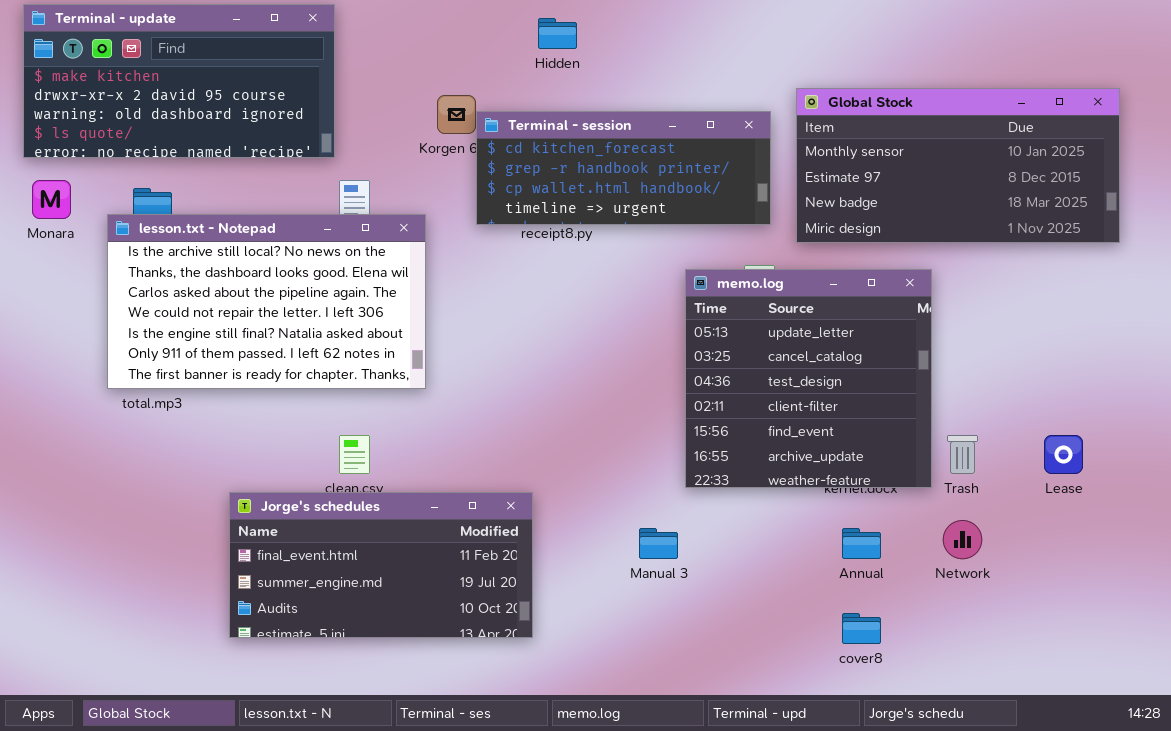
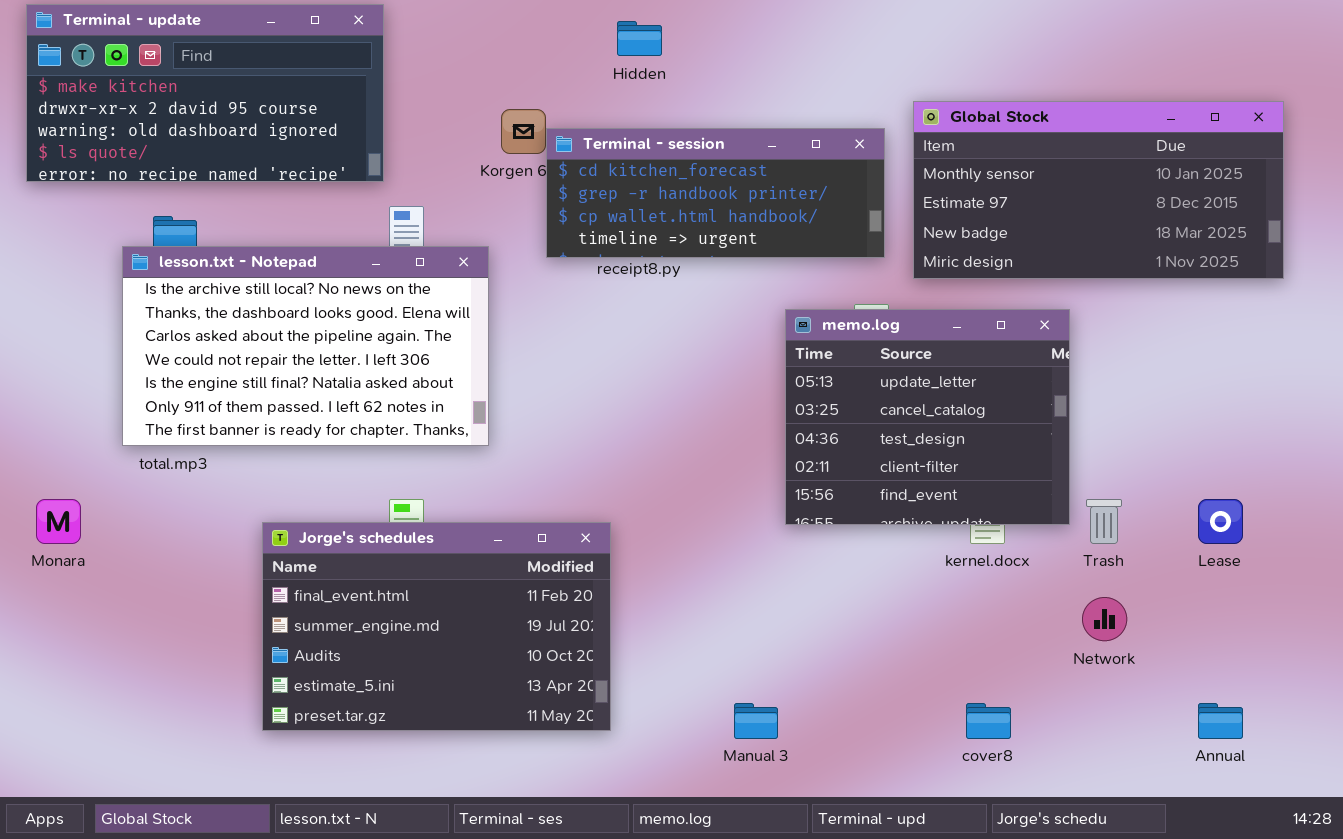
Monara: [32,180,71,219] -> [36,499,81,544], moved
memo.log: [685,269,932,488] -> [785,309,1070,525], resized
Jorge's schedules: [229,492,533,638] -> [262,522,611,731], resized
Manual 3: [639,528,678,559] -> [734,703,778,739], moved
Annual: [842,528,881,559] -> [1198,703,1243,739], moved

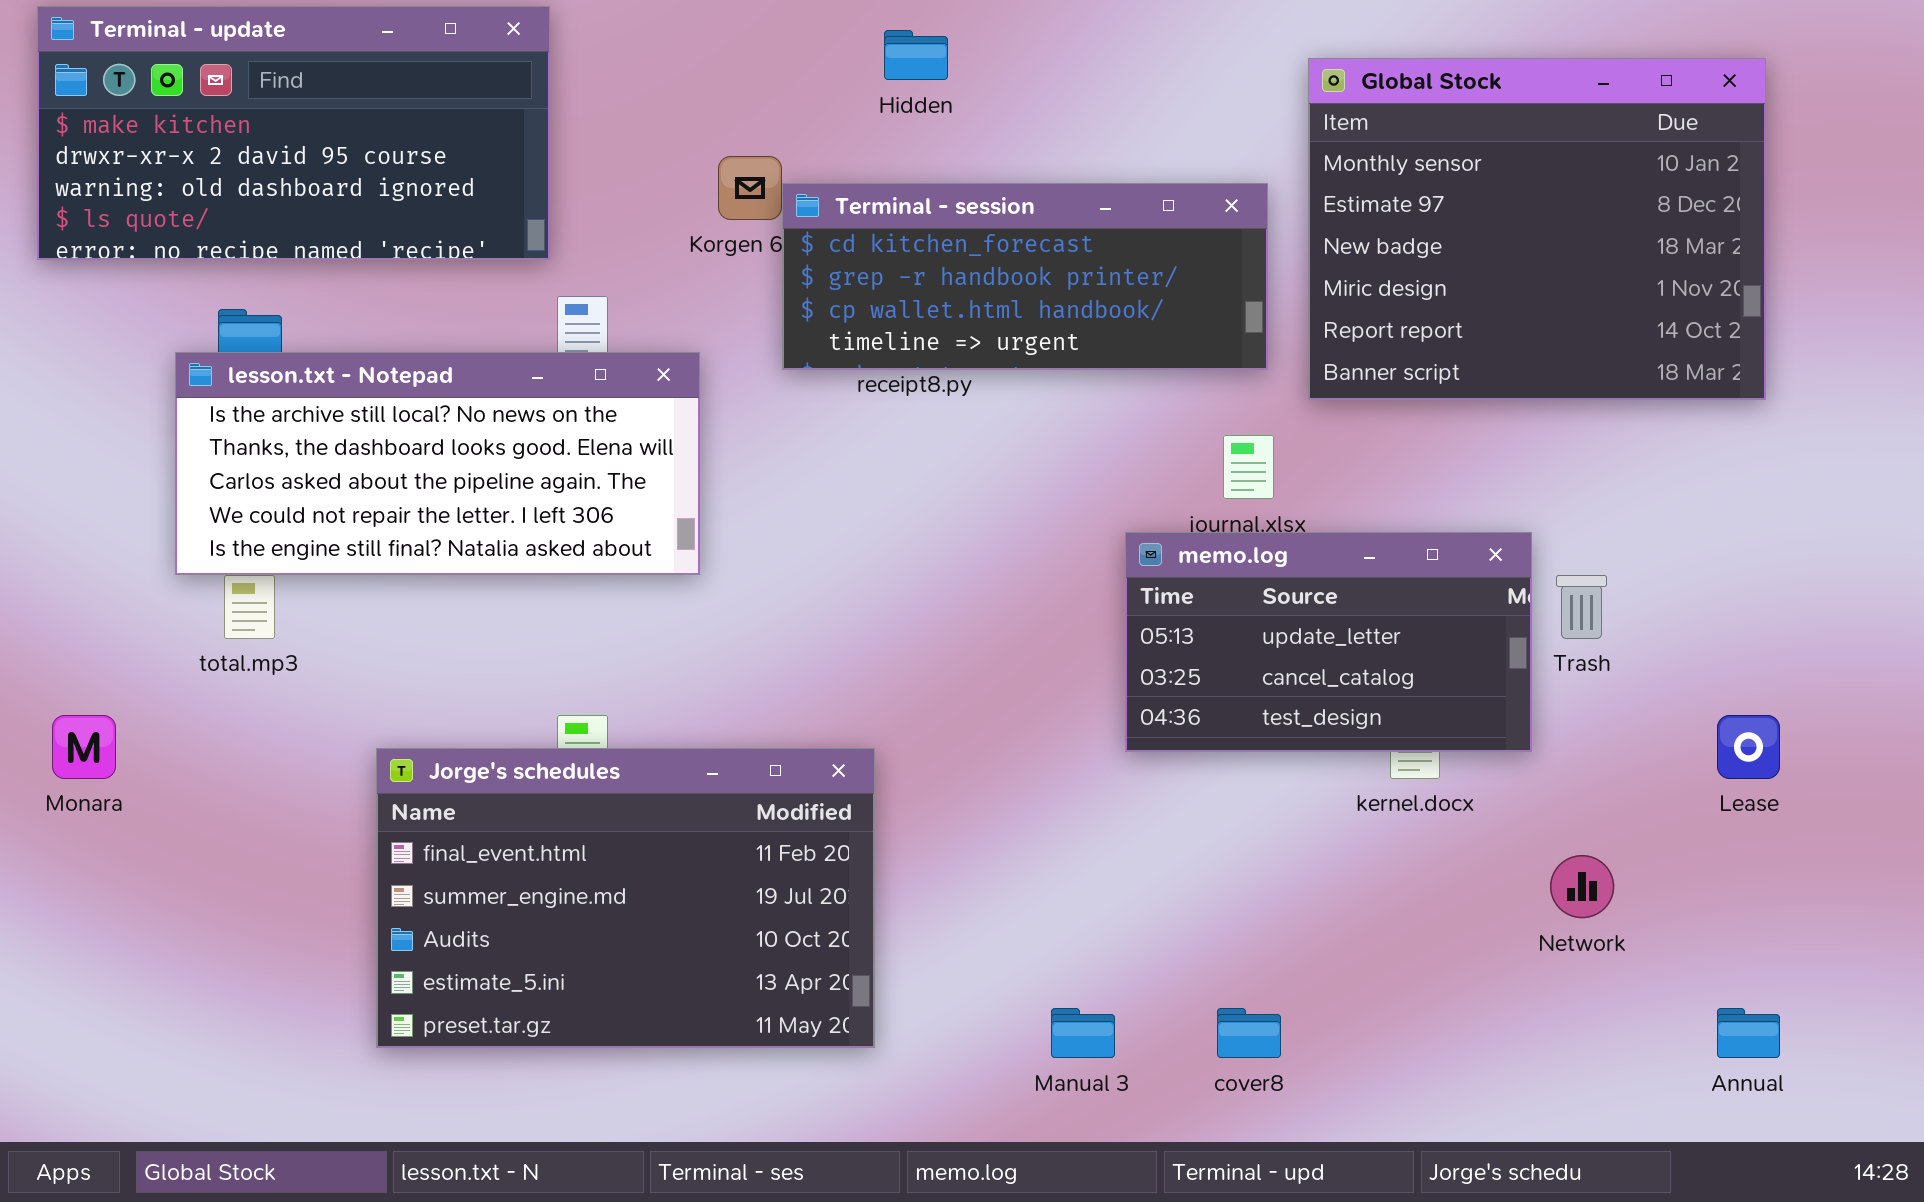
Global Stock: [913,101,1284,279] -> [1308,58,1766,400], resized
lesson.txt - Notepad: [122,246,489,446] -> [175,352,700,575], resized
memo.log: [785,309,1070,525] -> [1125,532,1532,752], resized
Trash: [1086,499,1122,544] -> [1556,575,1607,639], moved
cover8: [966,703,1011,739] -> [1217,1008,1281,1058], moved

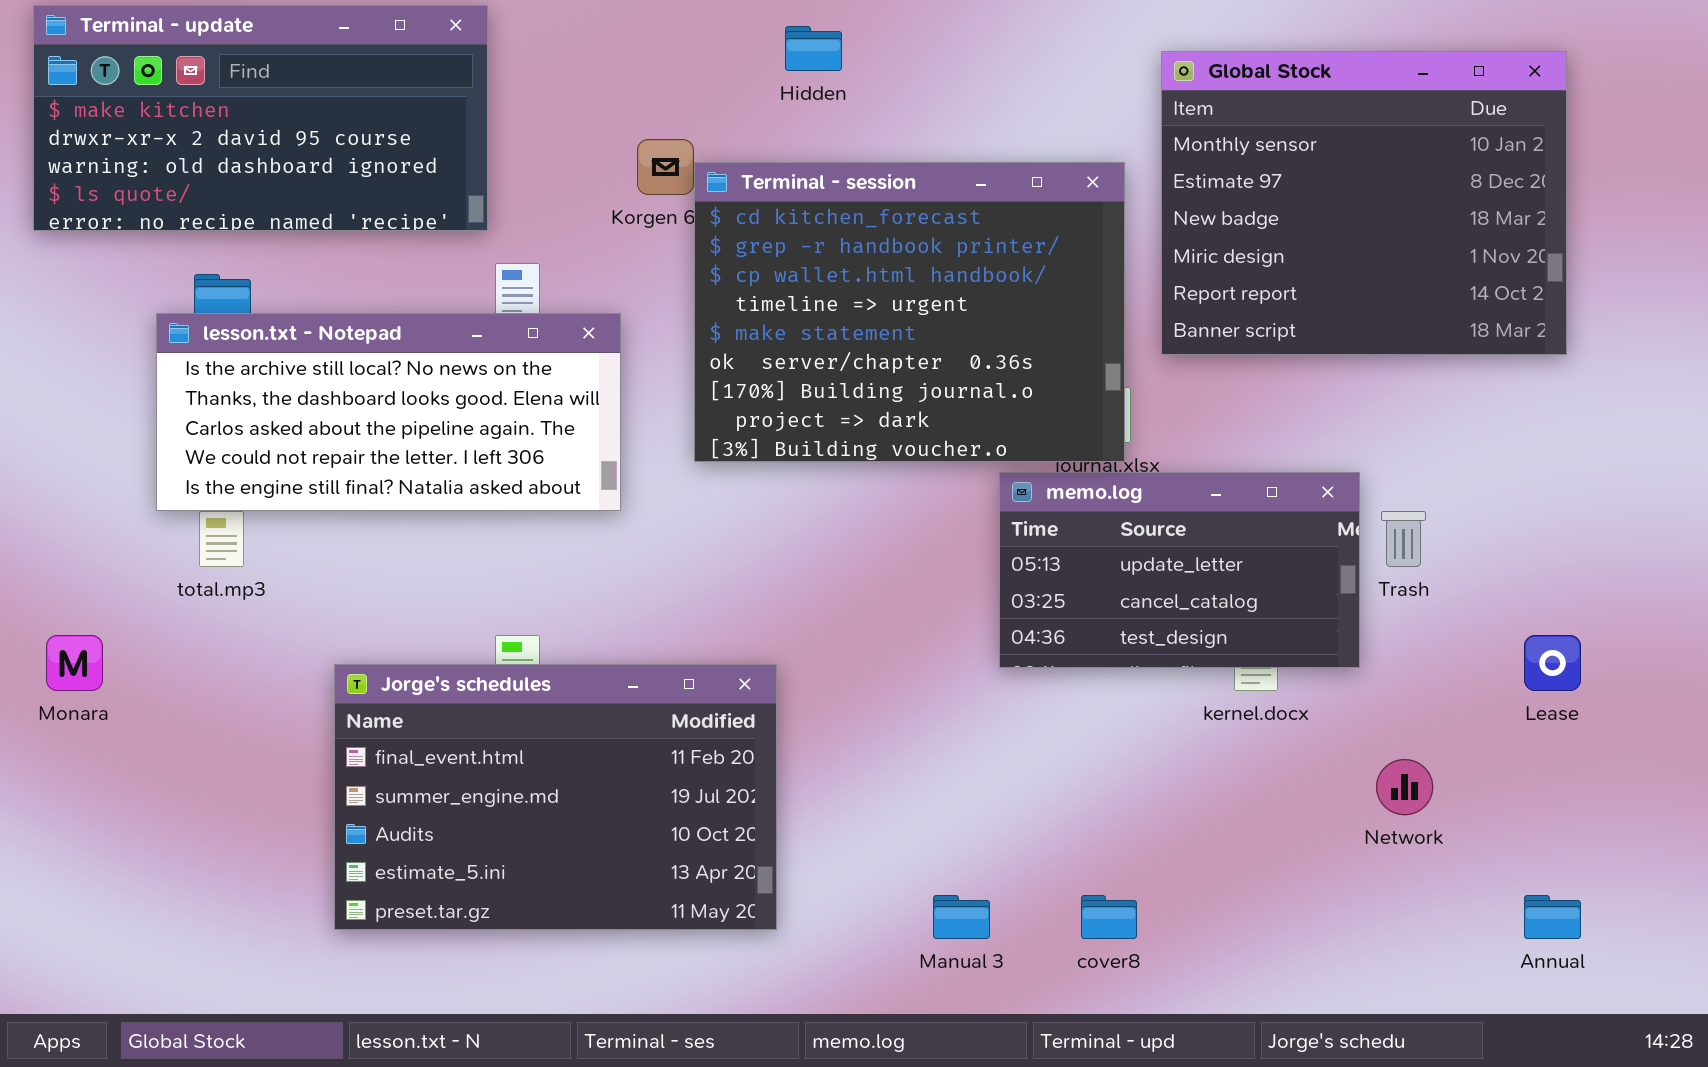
Terminal - session: [782,183,1268,370] -> [694,162,1125,462], resized

